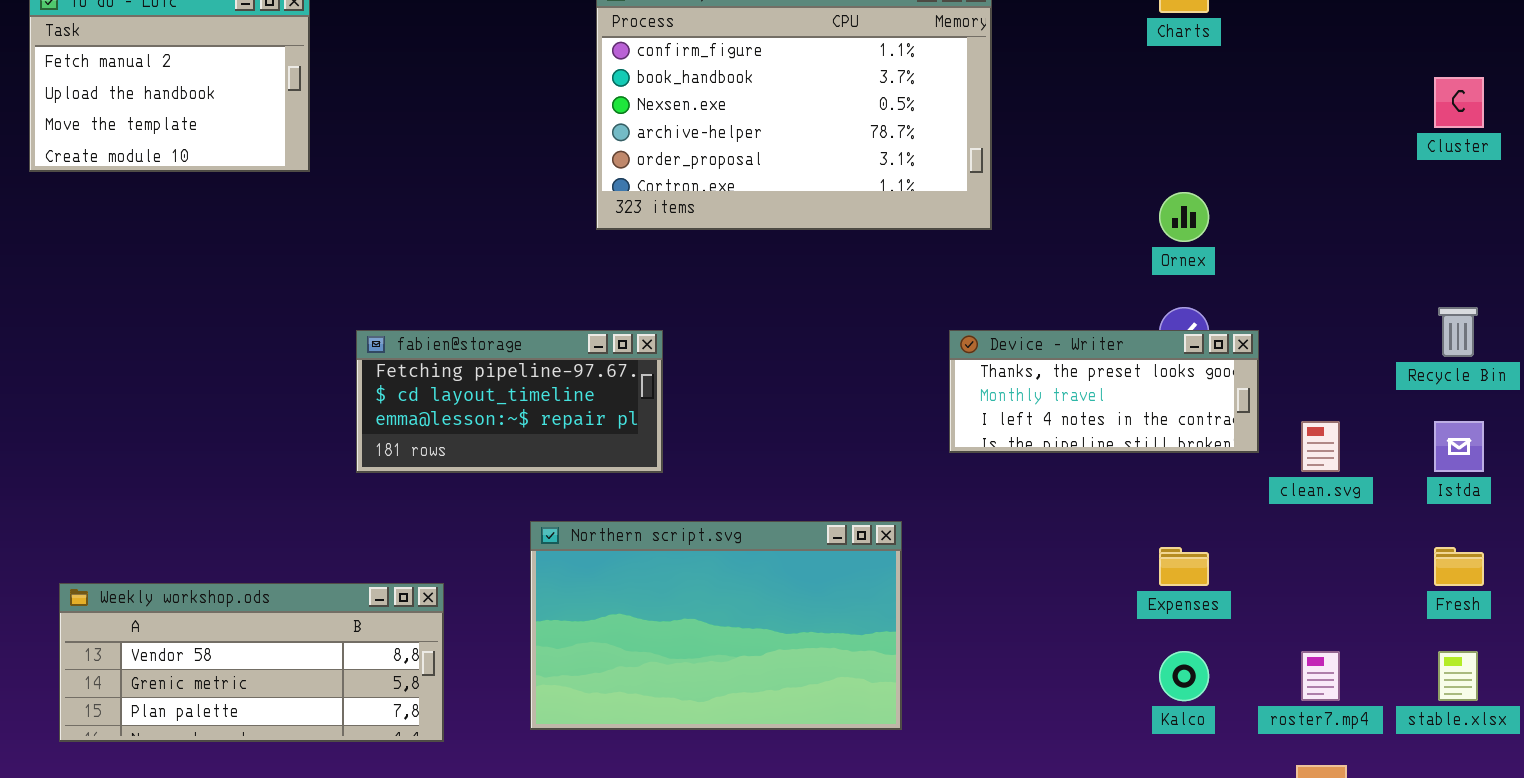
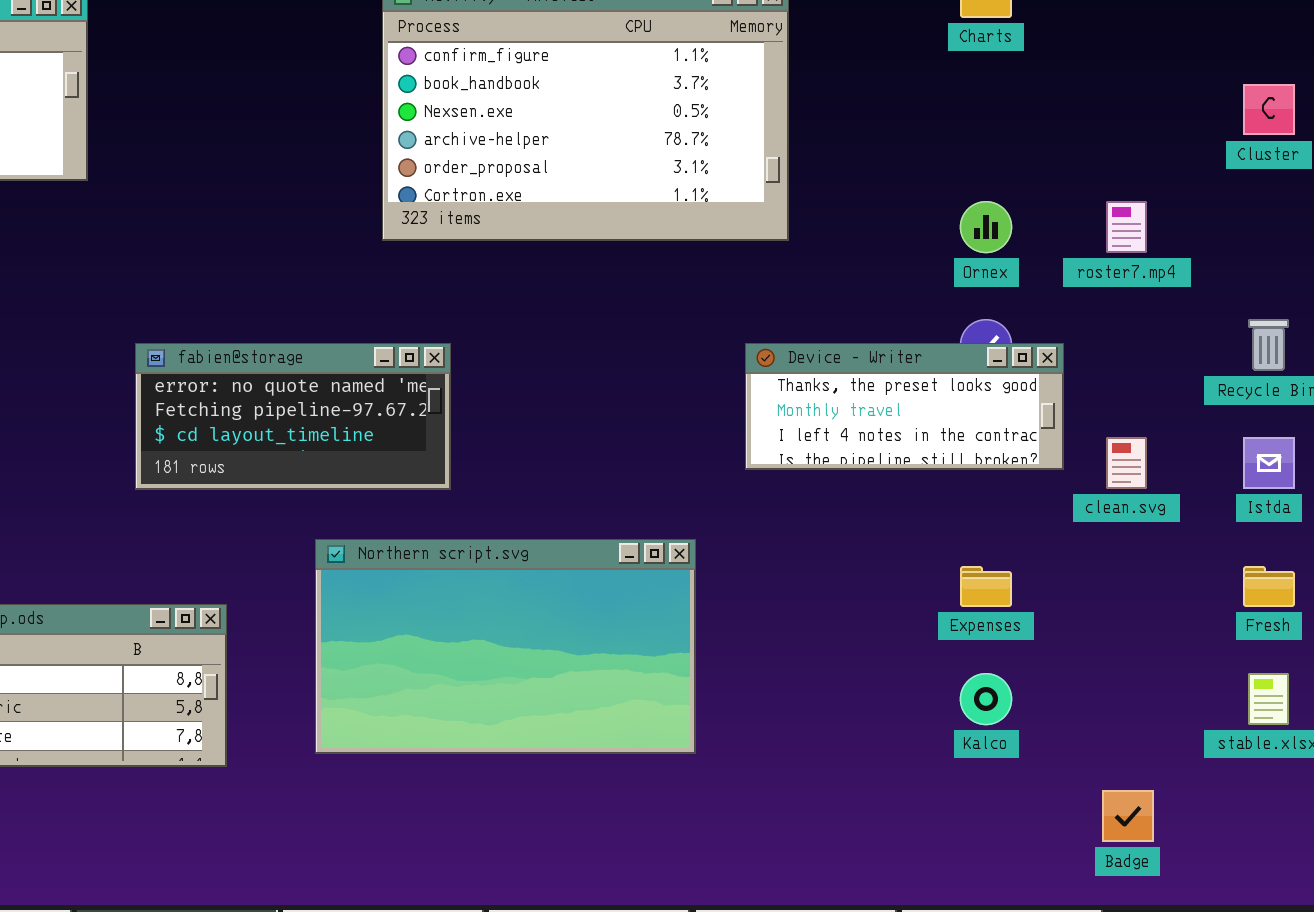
fabien@storage: [356,330,663,473] -> [135,343,451,490], scrolled up 1 row
roster7.mp4: [1301,651,1340,701] -> [1106,201,1147,253], moved

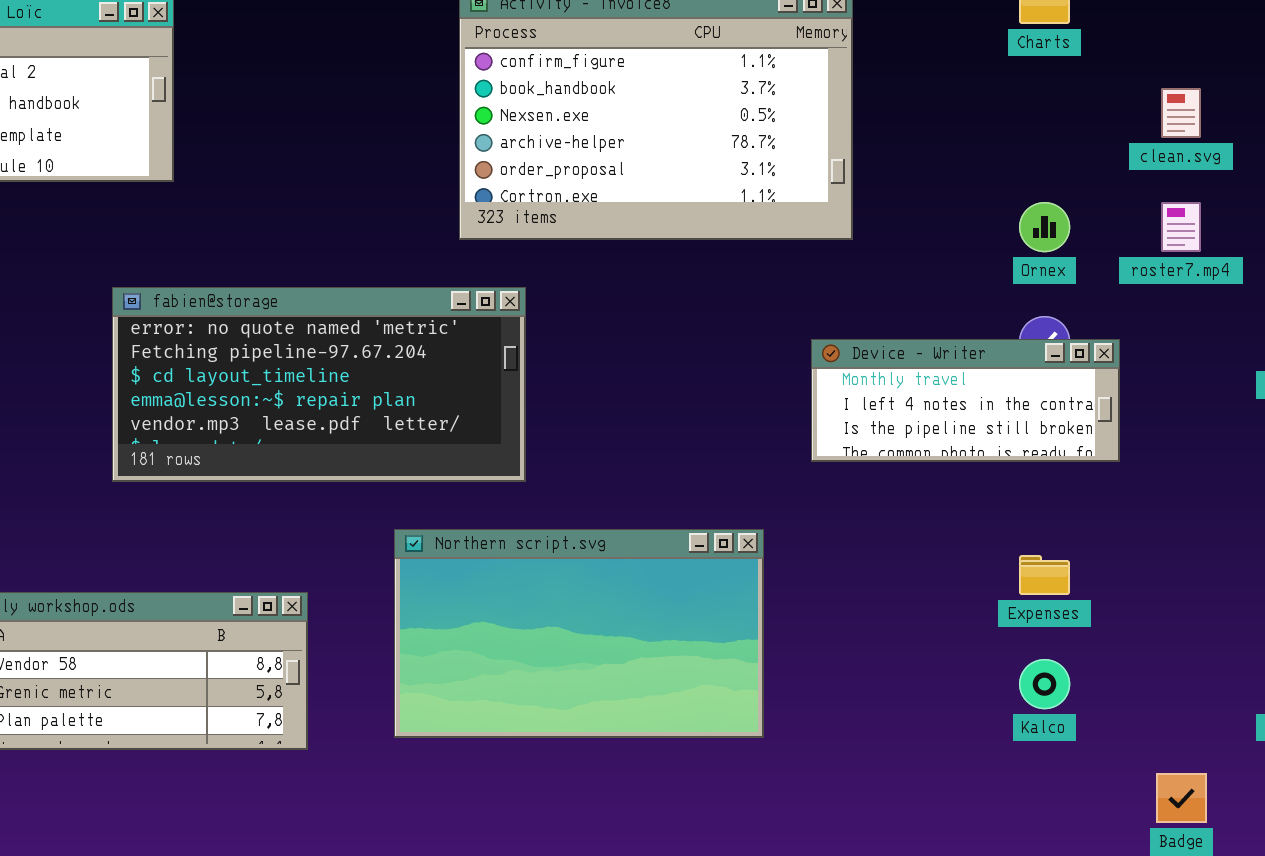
fabien@storage: [135,343,451,490] -> [112,287,526,482], resized
Device - Writer: [745,343,1064,470] -> [811,339,1120,462], scrolled down 1 row
clean.svg: [1106,437,1147,489] -> [1161,88,1201,138], moved

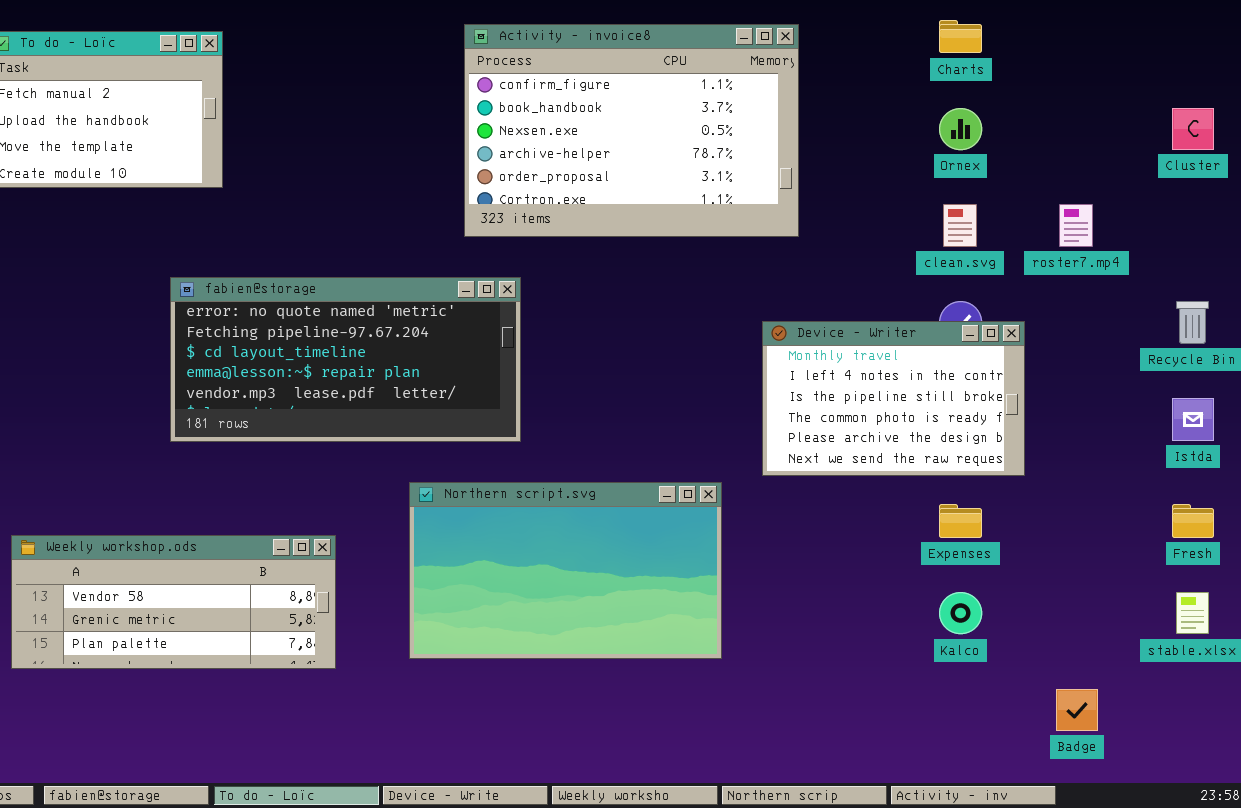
clean.svg: [1161,88,1201,138] -> [943,204,977,247], moved
Ornex: [1019,202,1070,252] -> [939,108,982,150], moved
Device - Writer: [811,339,1120,462] -> [762,321,1025,476], resized

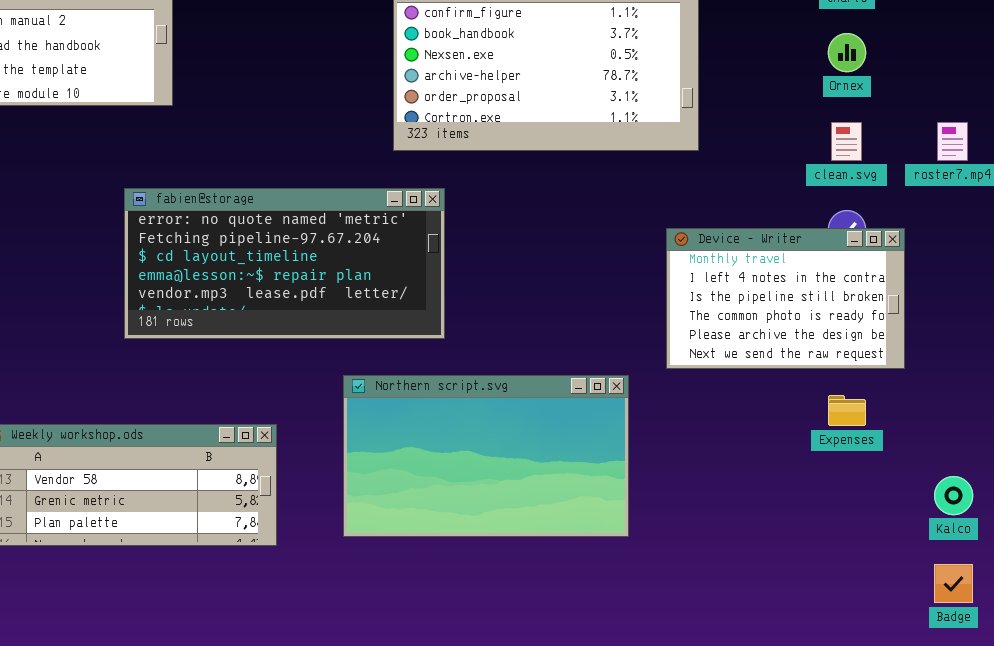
Kalco: [939,592,982,634] -> [934,476,973,515], moved

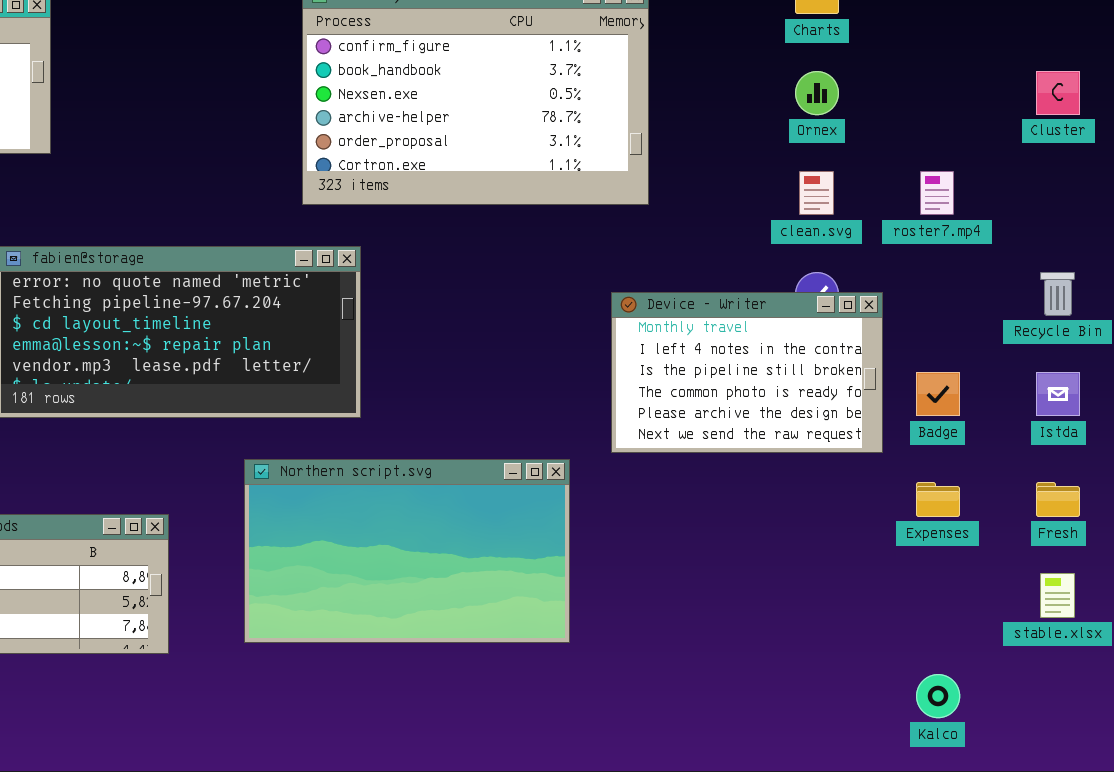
Expenses: [828,395,866,426] -> [916,482,960,517], moved
Kalco: [934,476,973,515] -> [916,674,960,718], moved
Badge: [934,564,973,603] -> [916,372,960,416], moved

